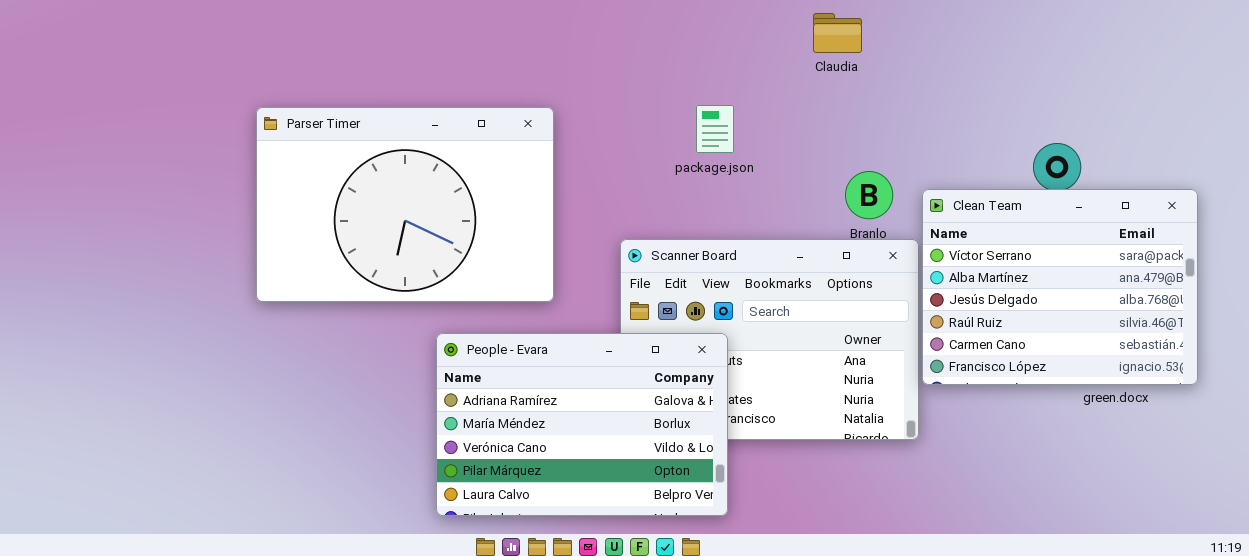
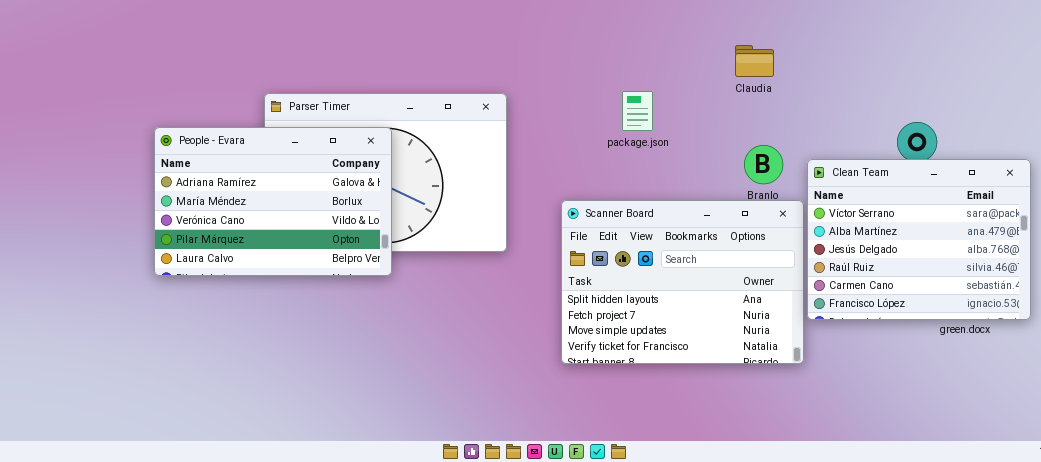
Claudia: [813,13,862,53] -> [735,45,774,77], moved
People - Evara: [436,333,728,516] -> [154,127,392,276], moved

